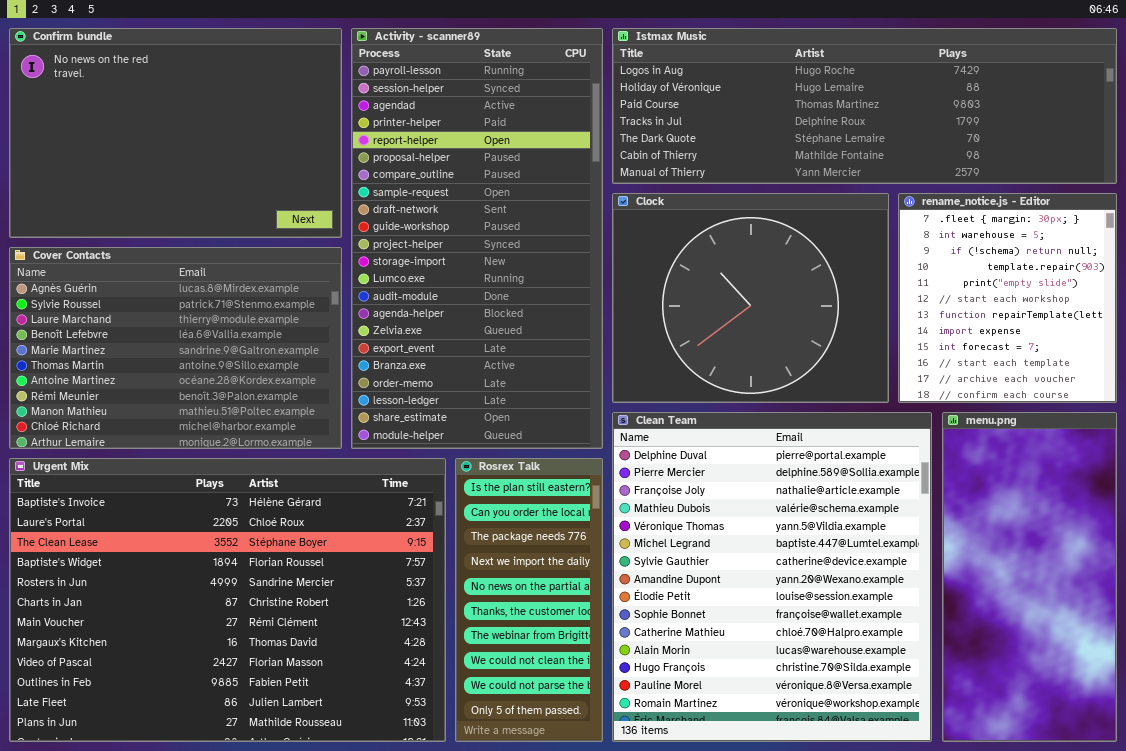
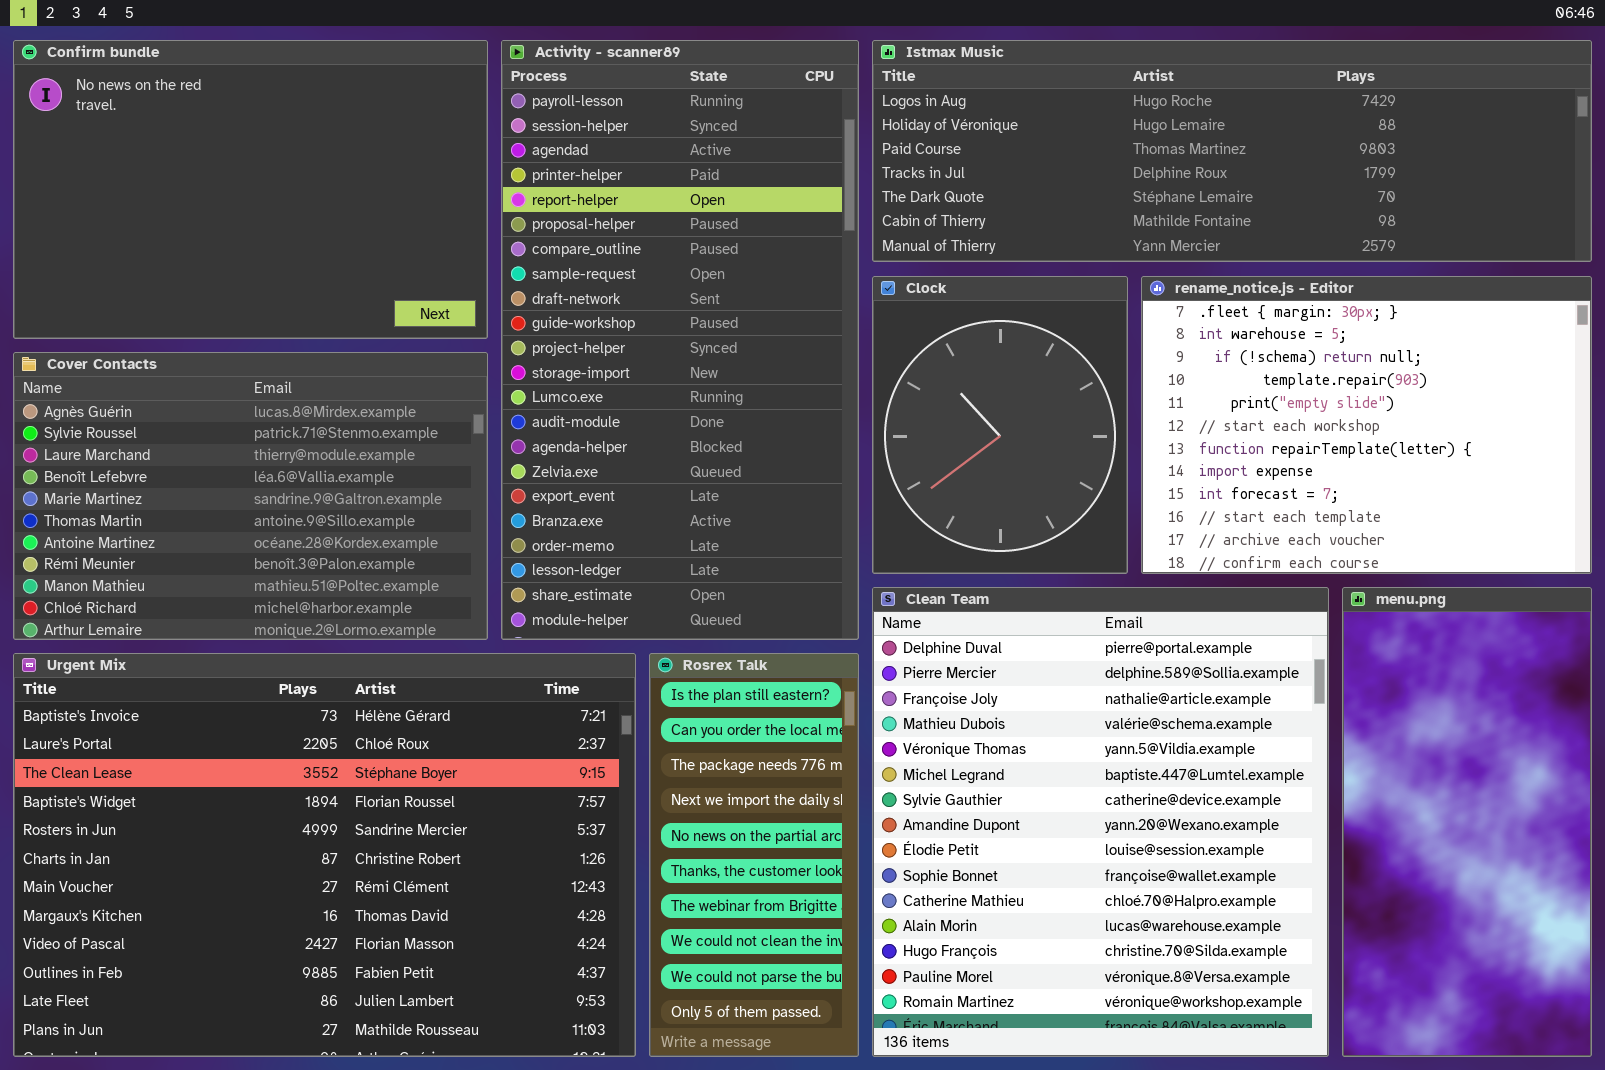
Clock: [612,193,889,403] -> [872,276,1128,574], resized
rename_notice.js - Editor: [898,193,1117,403] -> [1141,276,1592,574], resized

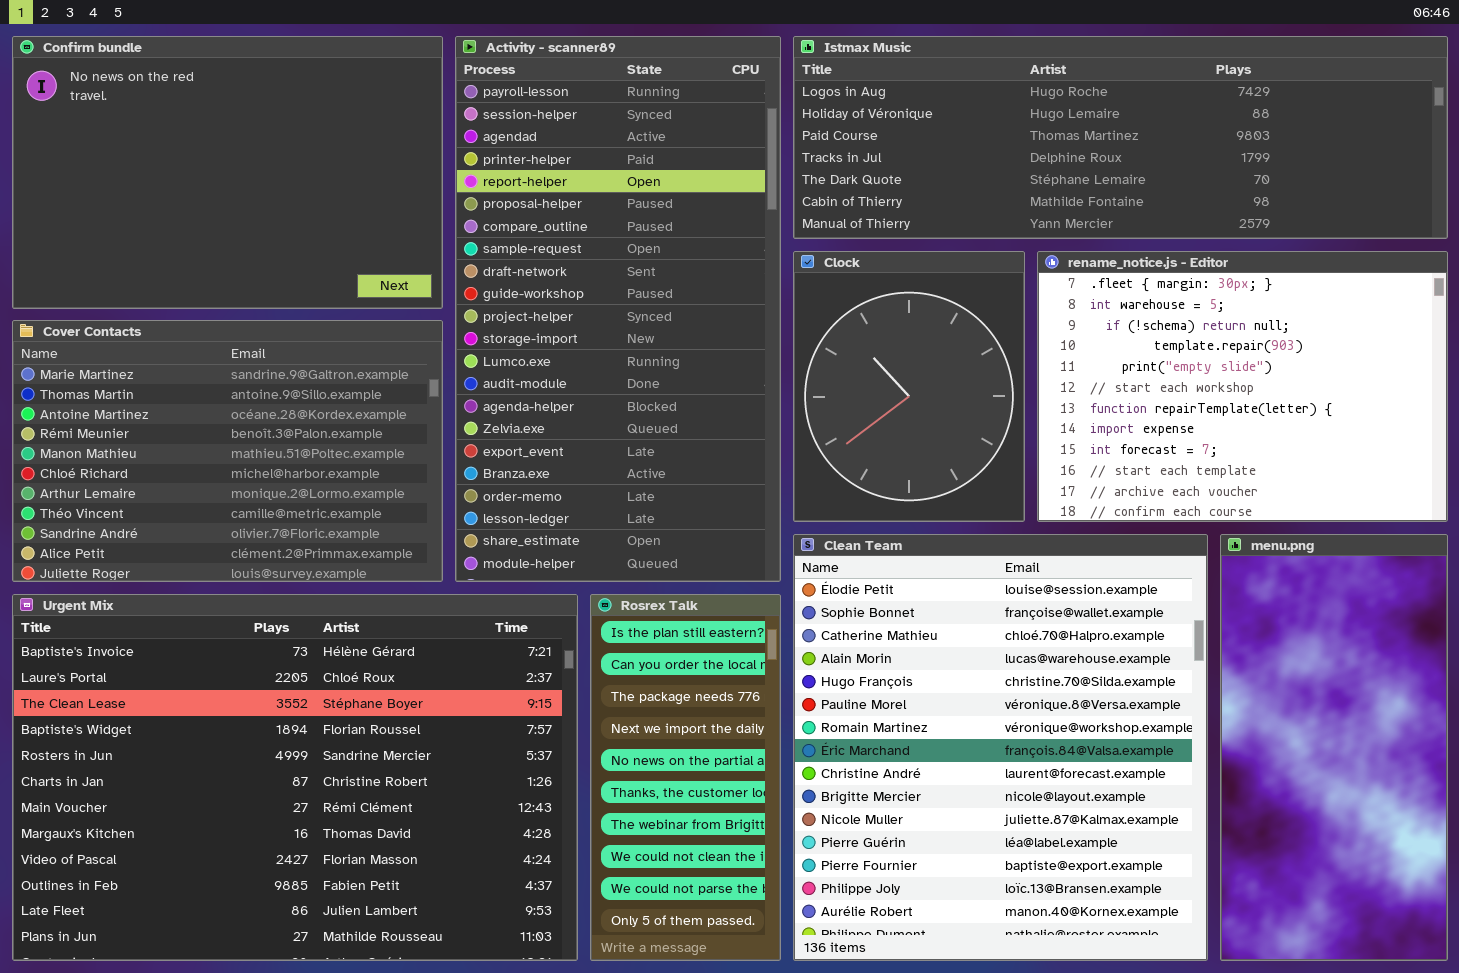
Cover Contacts: [13,352,488,640] -> [12,320,443,582], scrolled down 4 rows
Clean Team: [872,587,1329,1057] -> [793,534,1208,961], scrolled down 8 rows

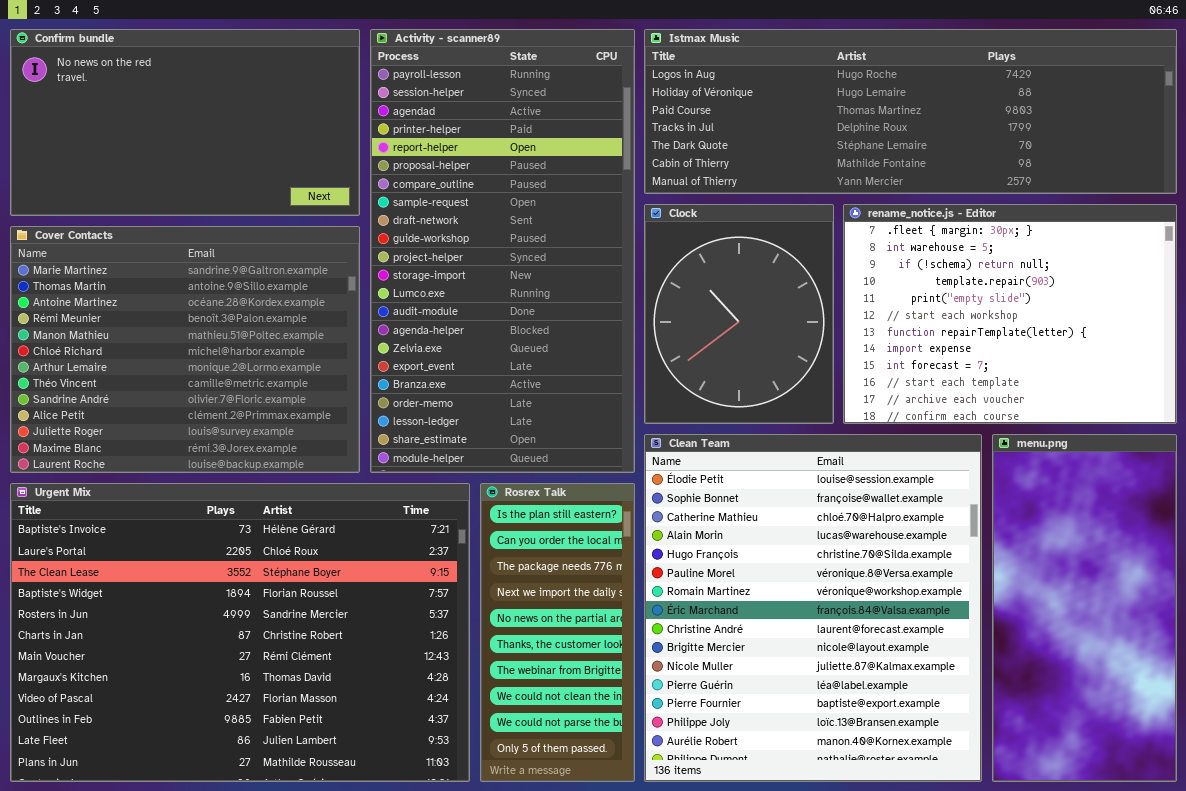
Confirm bundle: [12,36,443,309] -> [10,29,360,216], resized
Cover Contacts: [12,320,443,582] -> [10,226,360,473], resized

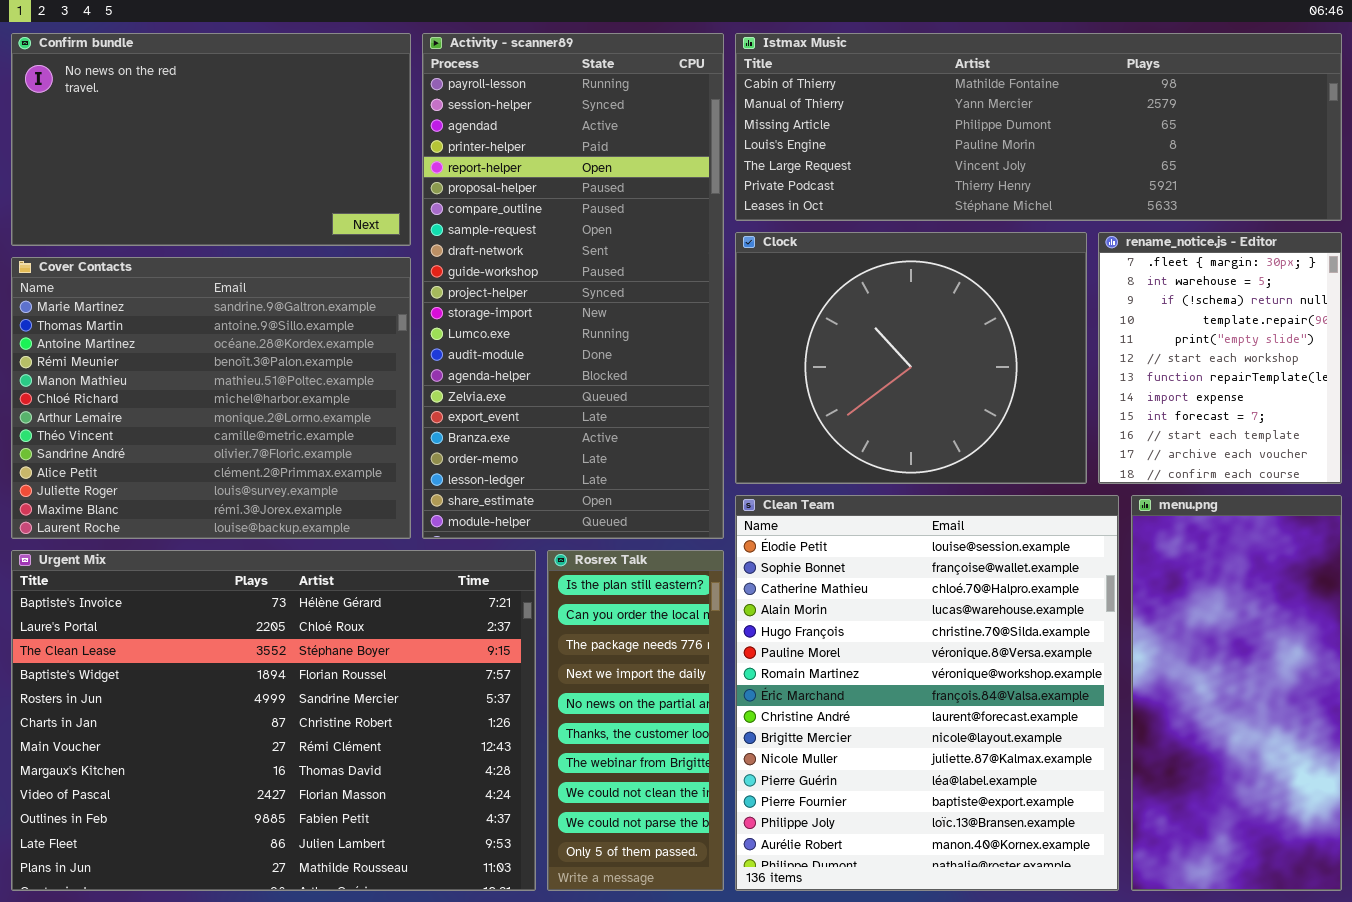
Istmax Music: [644,29,1177,194] -> [735,33,1342,221], scrolled down 5 rows
Clock: [644,204,834,424] -> [735,232,1087,484], resized
rename_notice.js - Editor: [843,204,1177,424] -> [1098,232,1342,484], resized

